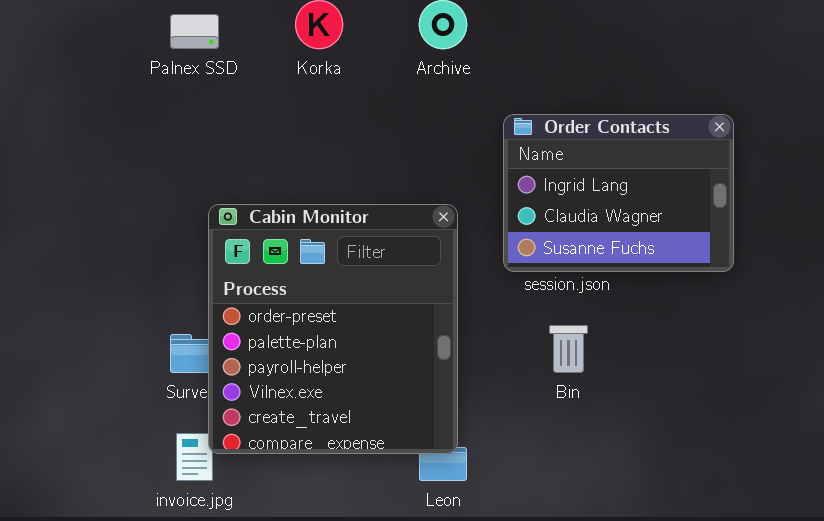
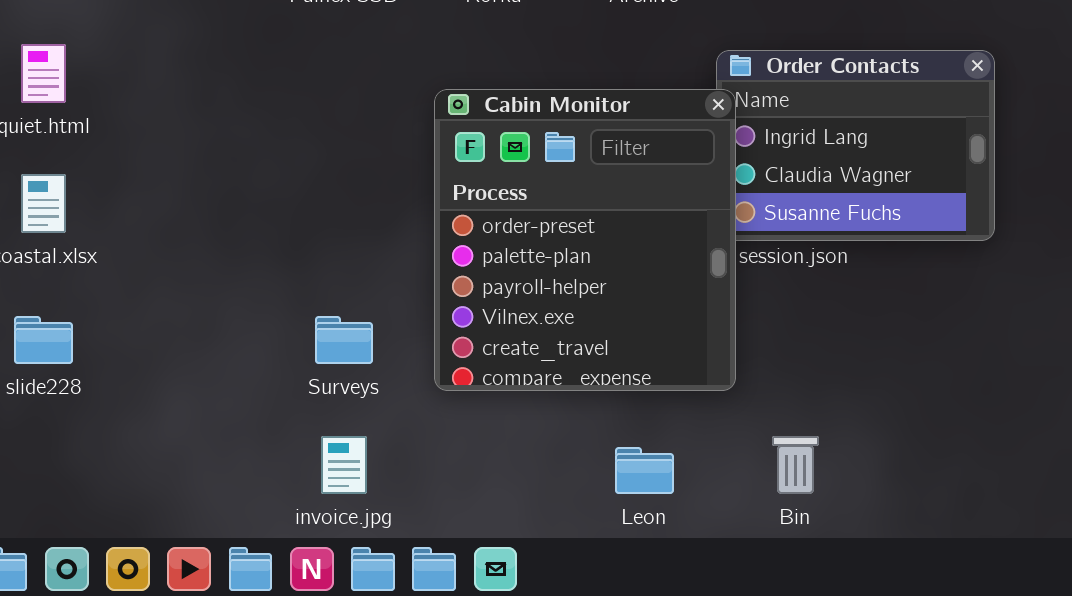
Cabin Monitor: [208,204,458,454] -> [434,89,736,391], moved
Bin: [549,325,588,373] -> [772,436,819,494], moved

